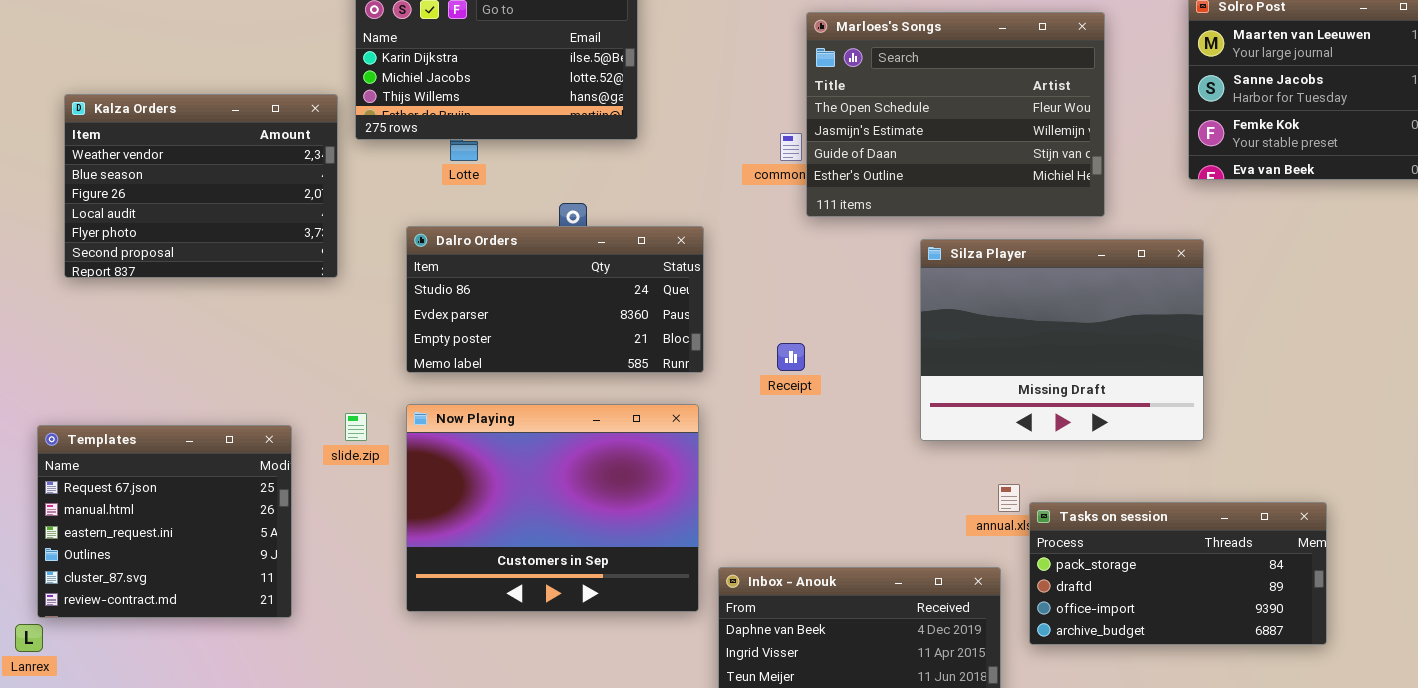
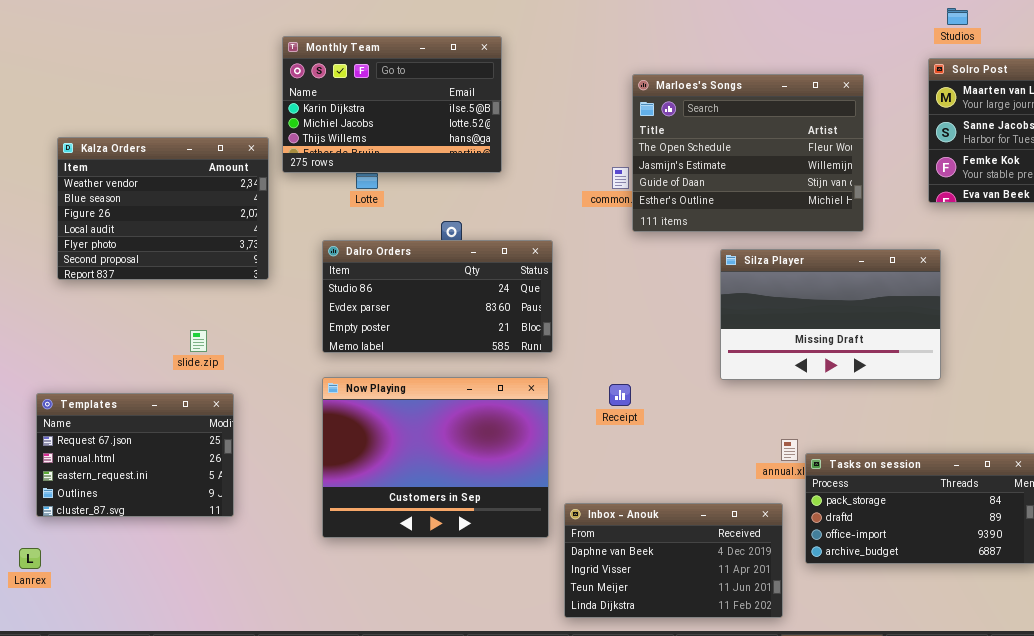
Silza Player: [920,239,1204,441] -> [720,249,941,380], resized
Receipt: [777,343,805,371] -> [609,384,631,406], moved
slide.zip: [345,413,367,441] -> [190,330,207,352], moved
Templates: [37,425,292,618] -> [36,393,234,517], resized

